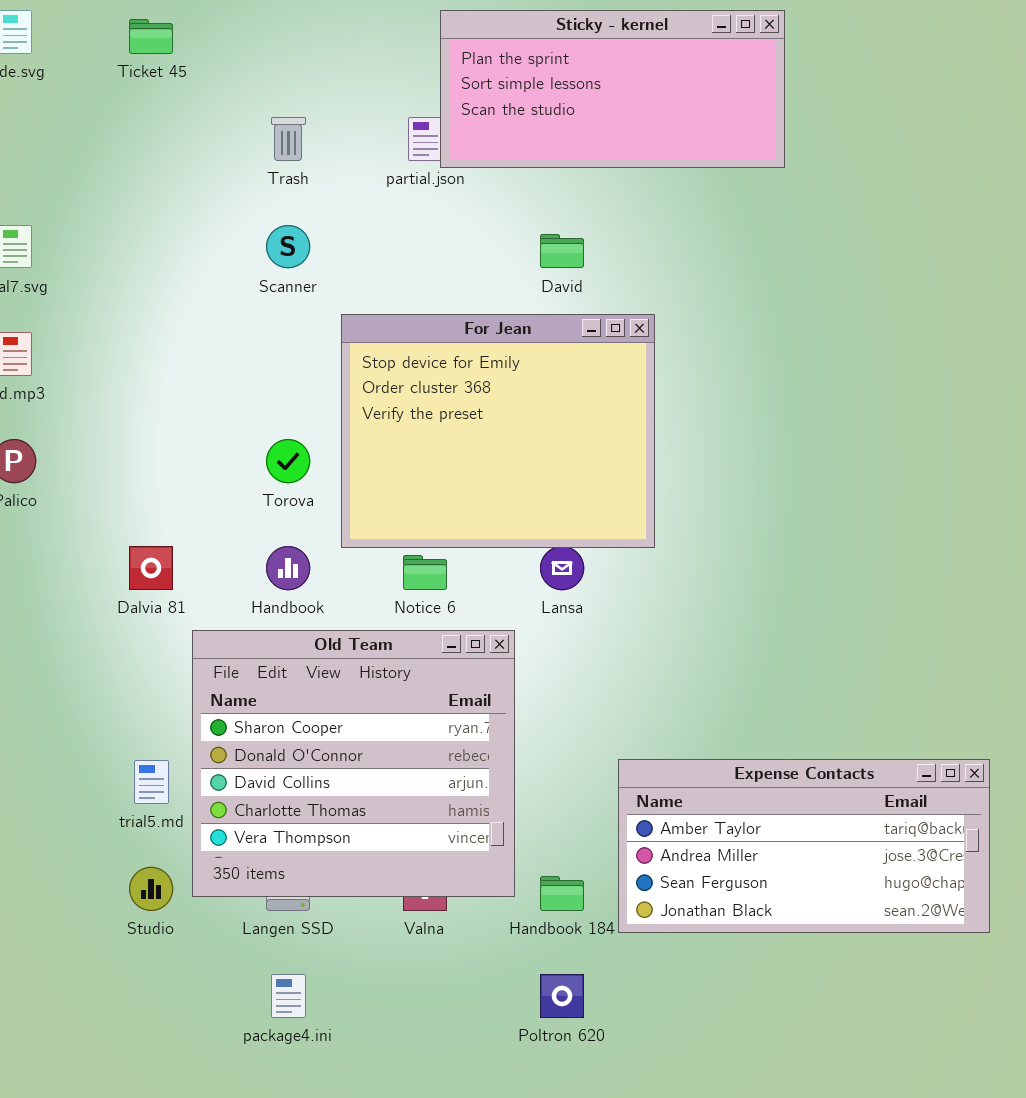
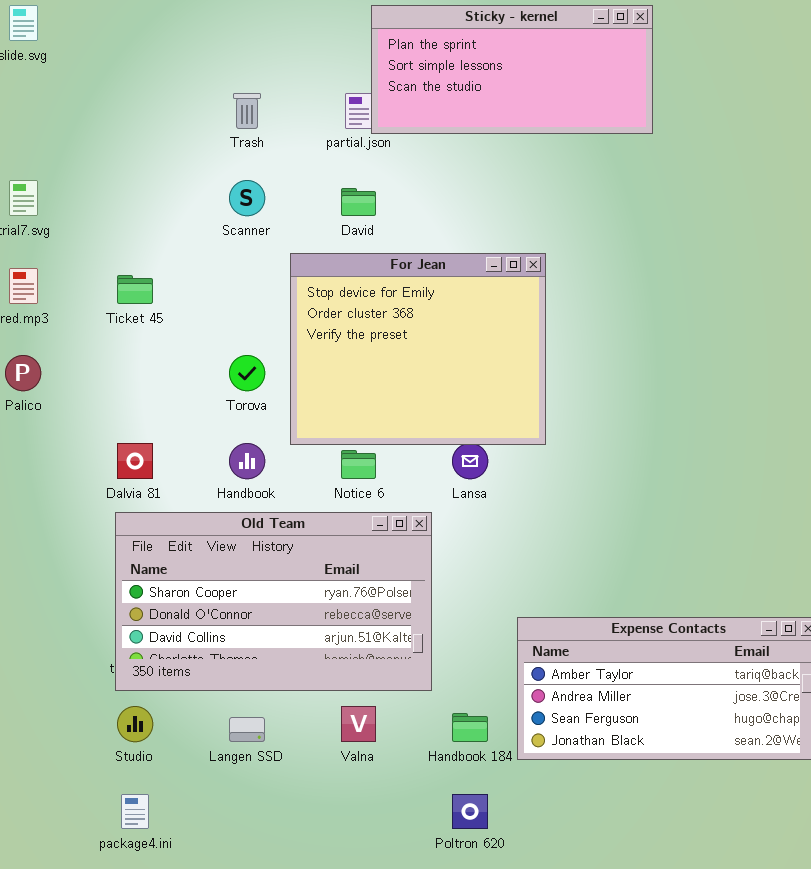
Ticket 45: [129,19,173,54] -> [117,275,153,304], moved
David: [540,234,584,268] -> [341,188,376,216], moved
Old Team: [192,630,515,897] -> [115,512,432,691], resized
package4.ini: [271,974,306,1018] -> [121,794,149,829], moved

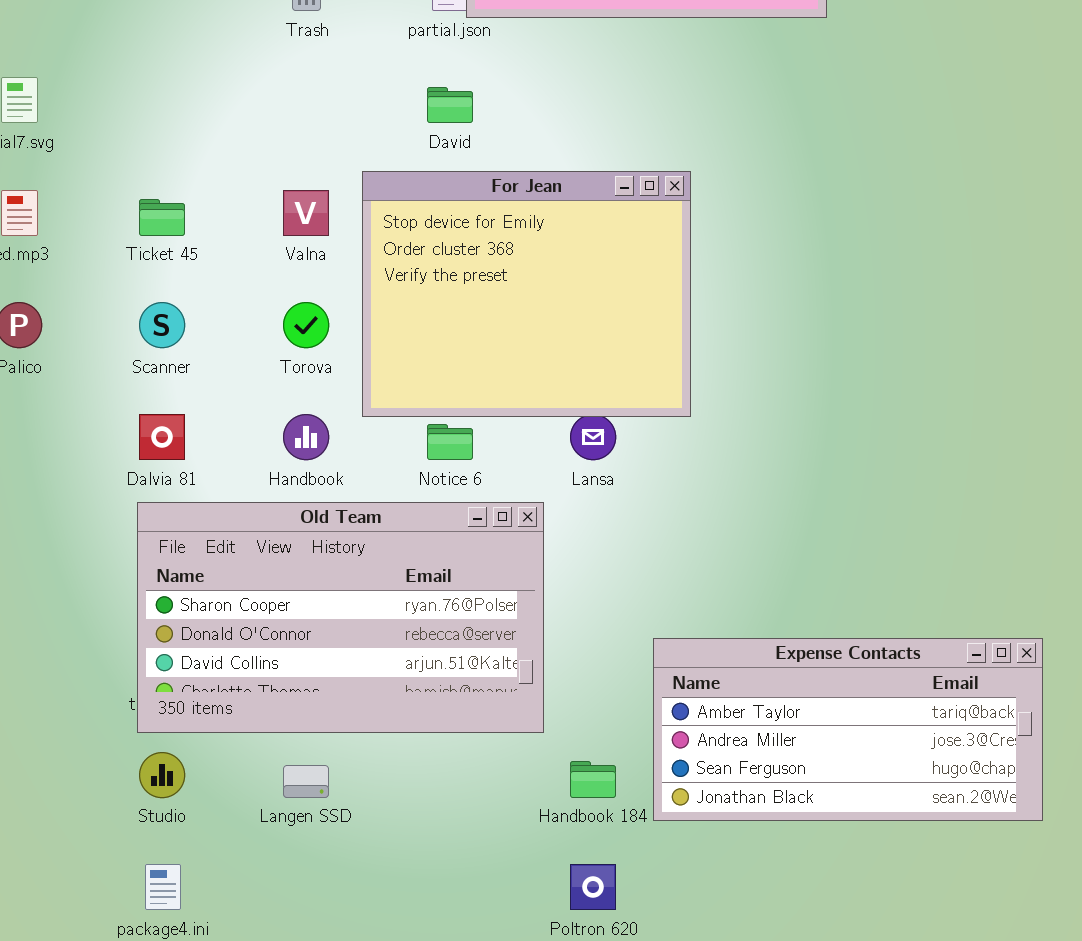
Scanner: [229,180,265,216] -> [139,302,185,348], moved
Valna: [341,706,376,742] -> [283,190,329,236], moved

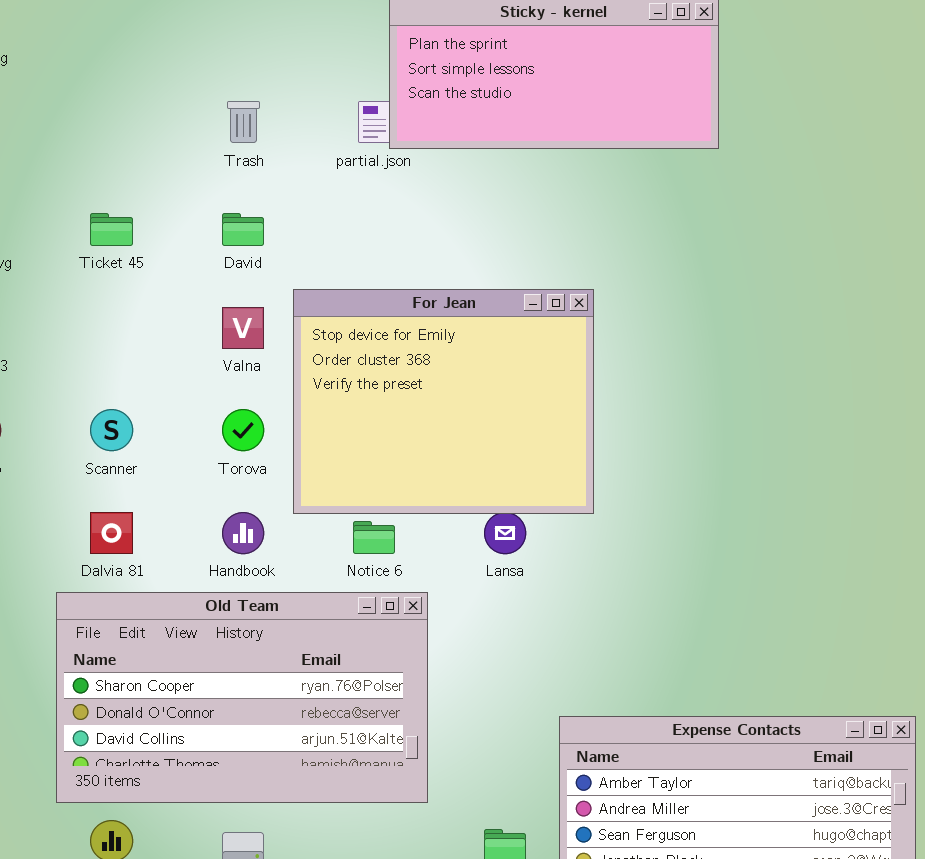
David: [427,87,473,123] -> [222,213,264,246], moved
Ticket 45: [139,199,185,236] -> [90,213,133,246], moved
Old Team: [137,502,544,733] -> [56,592,428,803], moved

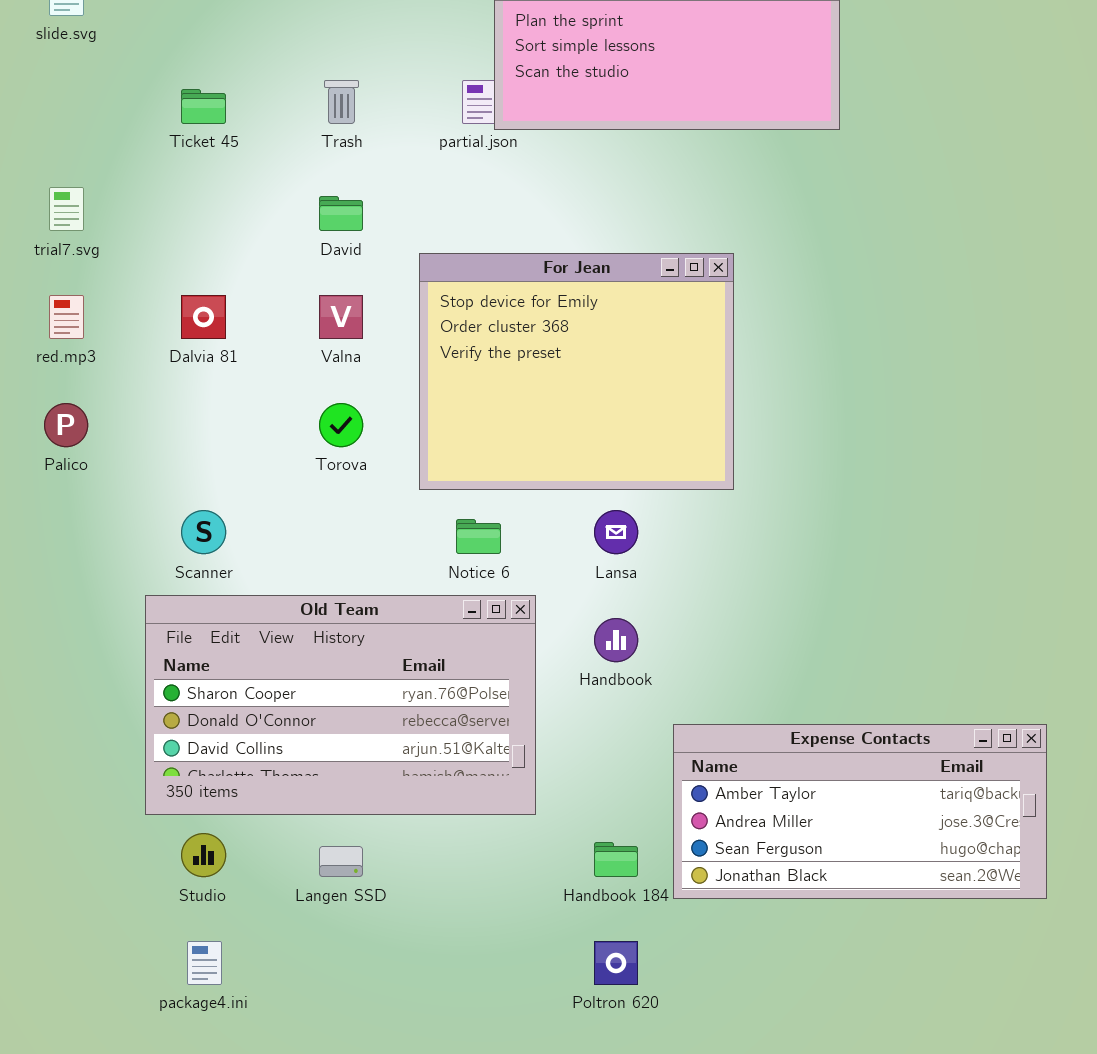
Ticket 45: [90,213,133,246] -> [181,89,226,124], moved
For Jean: [293,289,594,514] -> [419,253,734,490], moved
Scanner: [90,409,133,451] -> [181,510,226,554], moved
Dalvia 81: [90,512,133,554] -> [181,295,226,339], moved
Handbook: [222,512,264,554] -> [594,618,638,662], moved

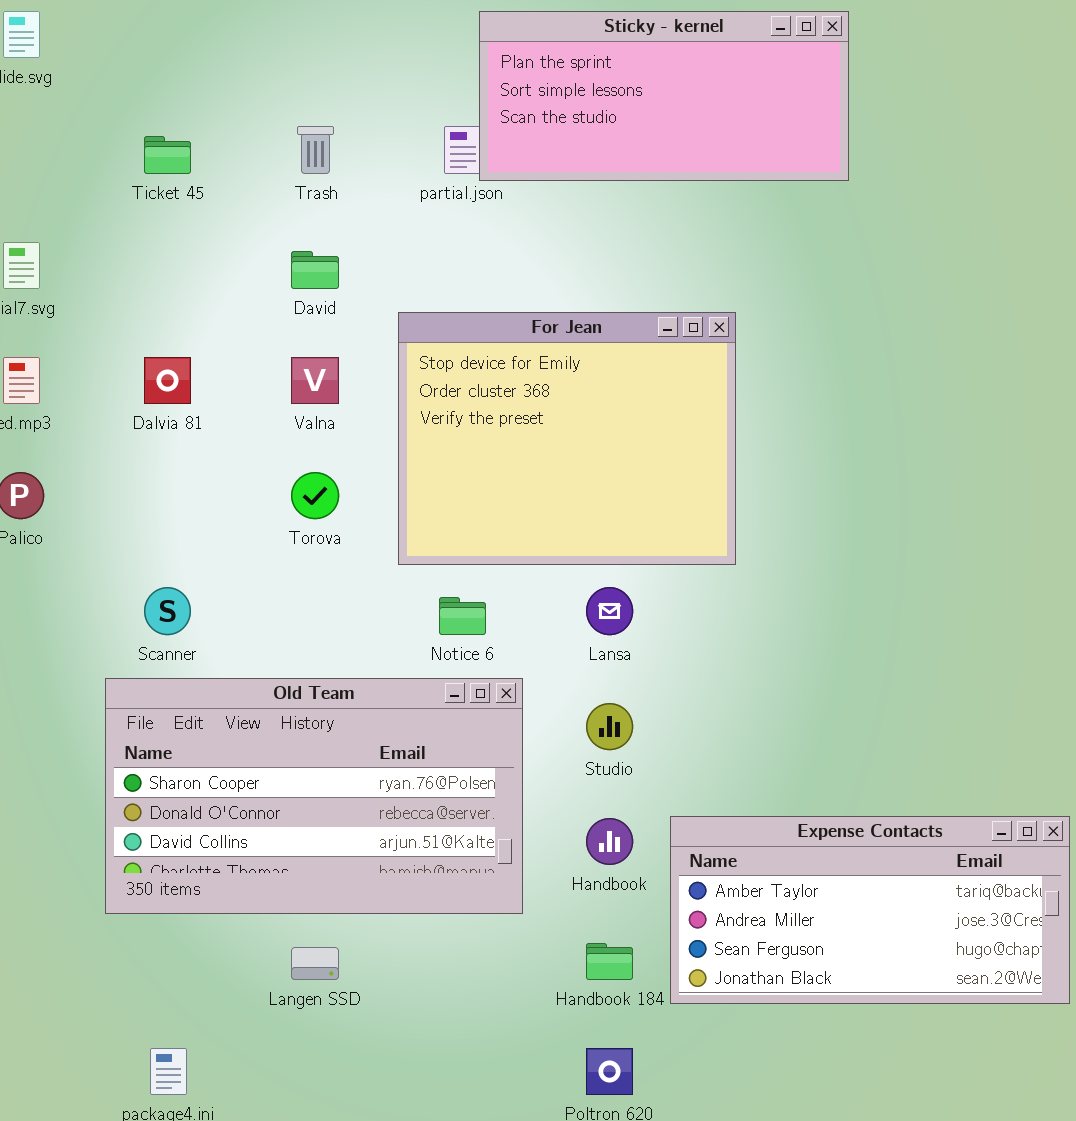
Handbook: [594,618,638,662] -> [586,818,633,865], moved
Studio: [181,833,226,877] -> [586,703,633,750], moved

